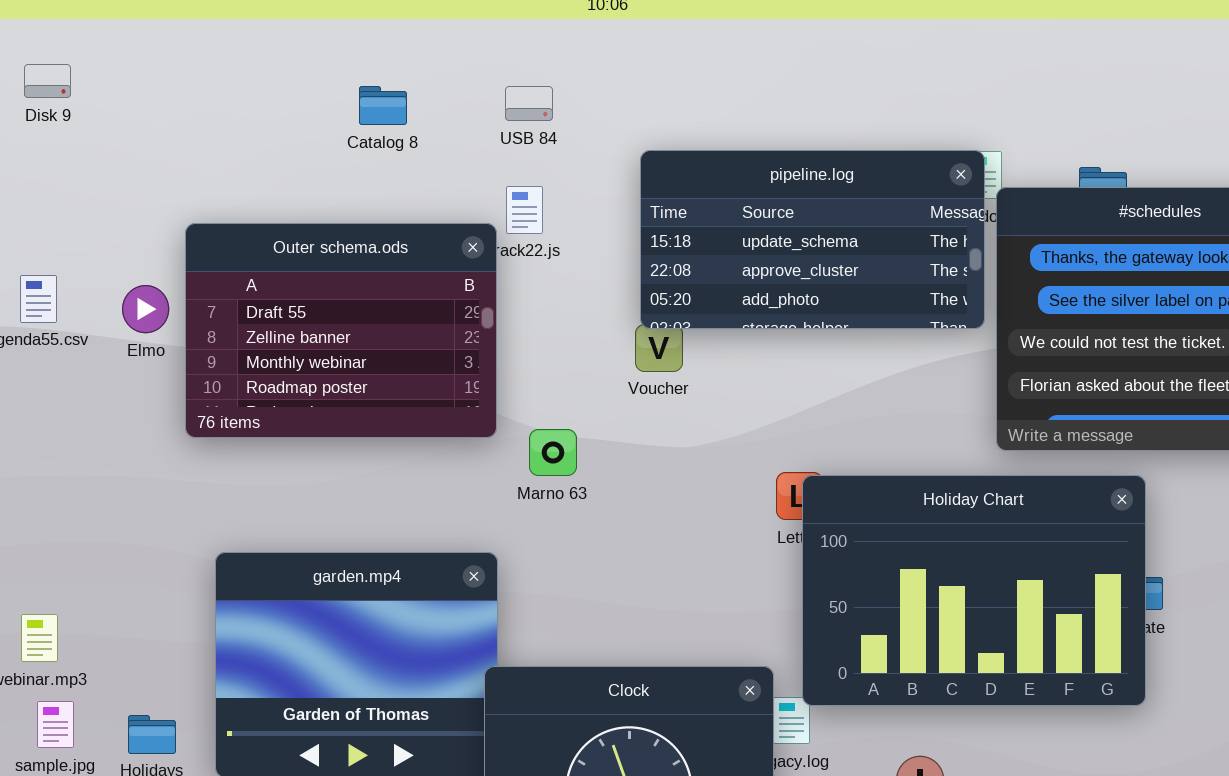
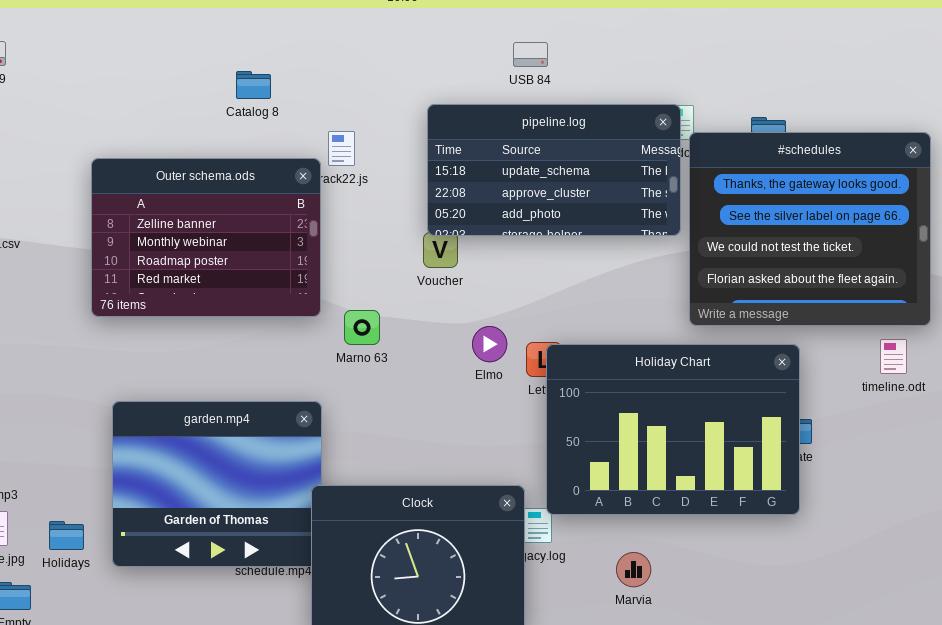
Catalog 8: [359,86,407,125] -> [236,71,271,99], moved
USB 84: [505,86,553,121] -> [513,42,548,67], moved
Outer schema.ods: [185,223,497,438] -> [91,158,321,317], scrolled down 1 row
Elmo: [122,285,169,333] -> [472,326,507,362], moved

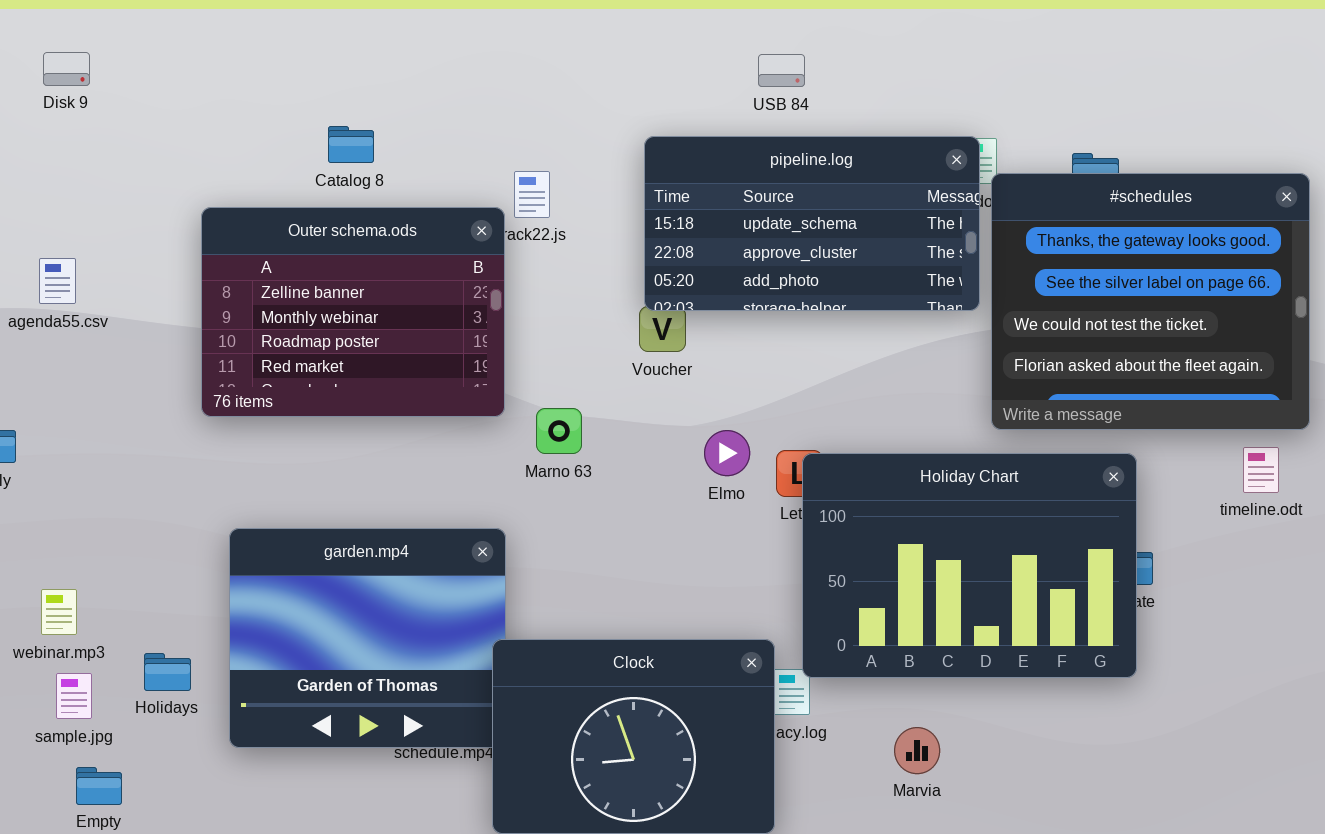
Catalog 8: [236,71,271,99] -> [328,126,374,163], moved
Holidays: [49,521,84,550] -> [144,653,191,691], moved

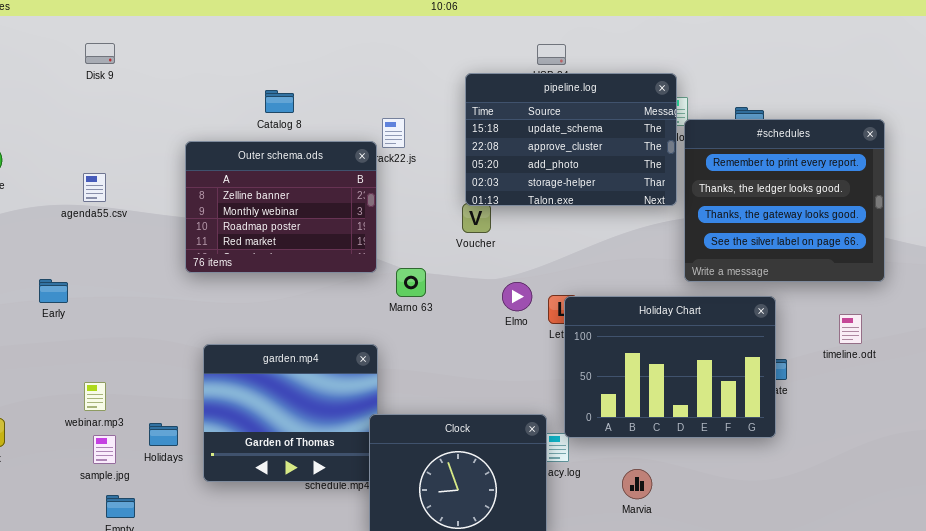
pipeline.log: [644,136,980,311] -> [465,73,677,206], resized
#schedules: [991,173,1310,430] -> [684,119,885,282], scrolled up 2 rows
timeline.odt: [1243,447,1279,493] -> [839,314,862,344], moved

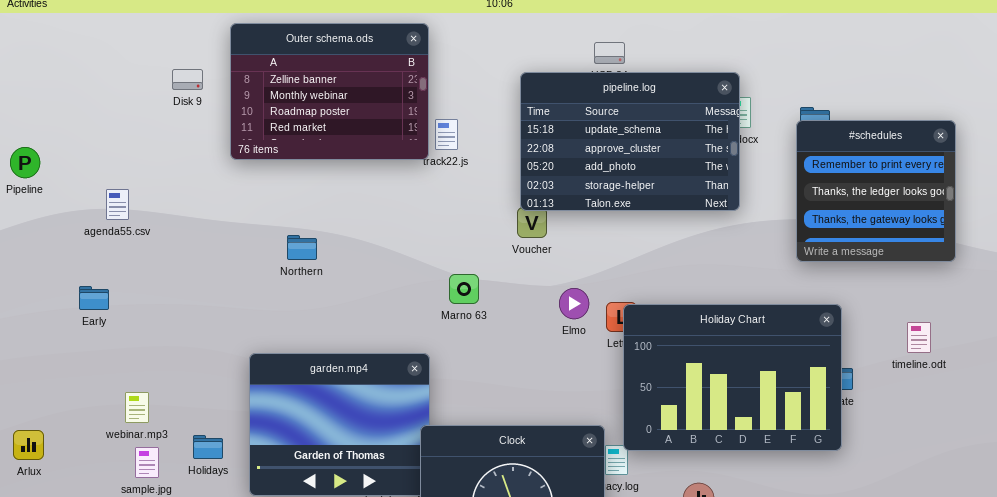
Disk 9: [85,43,115,64] -> [172,69,203,90], moved
#schedules: [684,119,885,282] -> [796,120,956,262], resized
Outer schema.ods: [185,141,377,273] -> [230,23,429,160], moved
agenda55.csv: [83,173,106,202] -> [106,189,129,220], moved

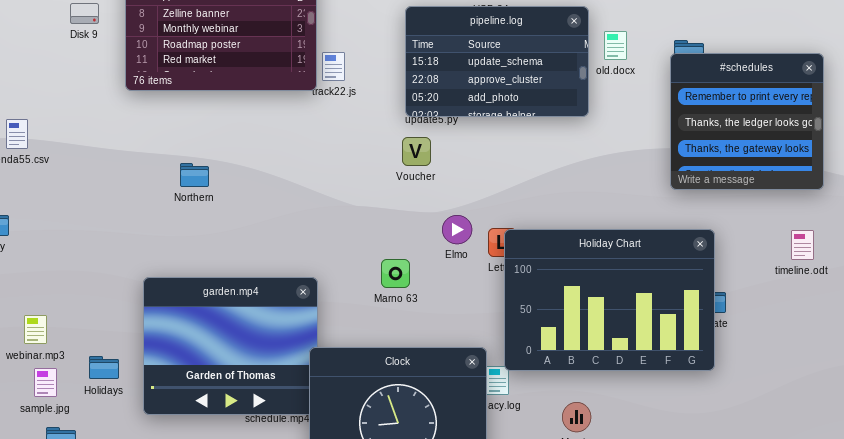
pipeline.log: [520,72,740,211] -> [405,6,589,117], resized
Marno 63: [449,274,479,304] -> [381,259,410,288], moved
timeline.odt: [907,322,931,353] -> [791,230,814,260], moved

